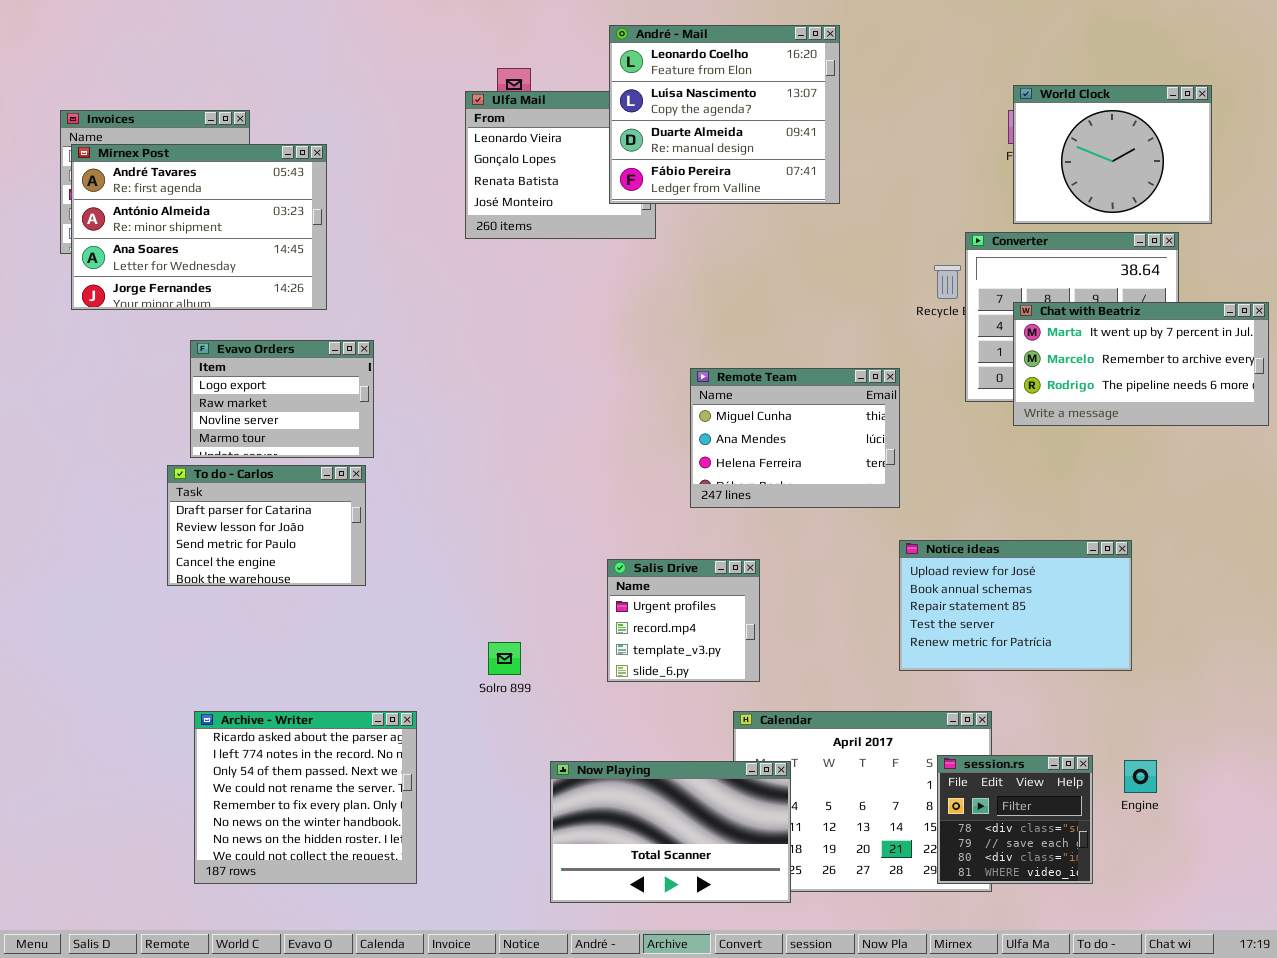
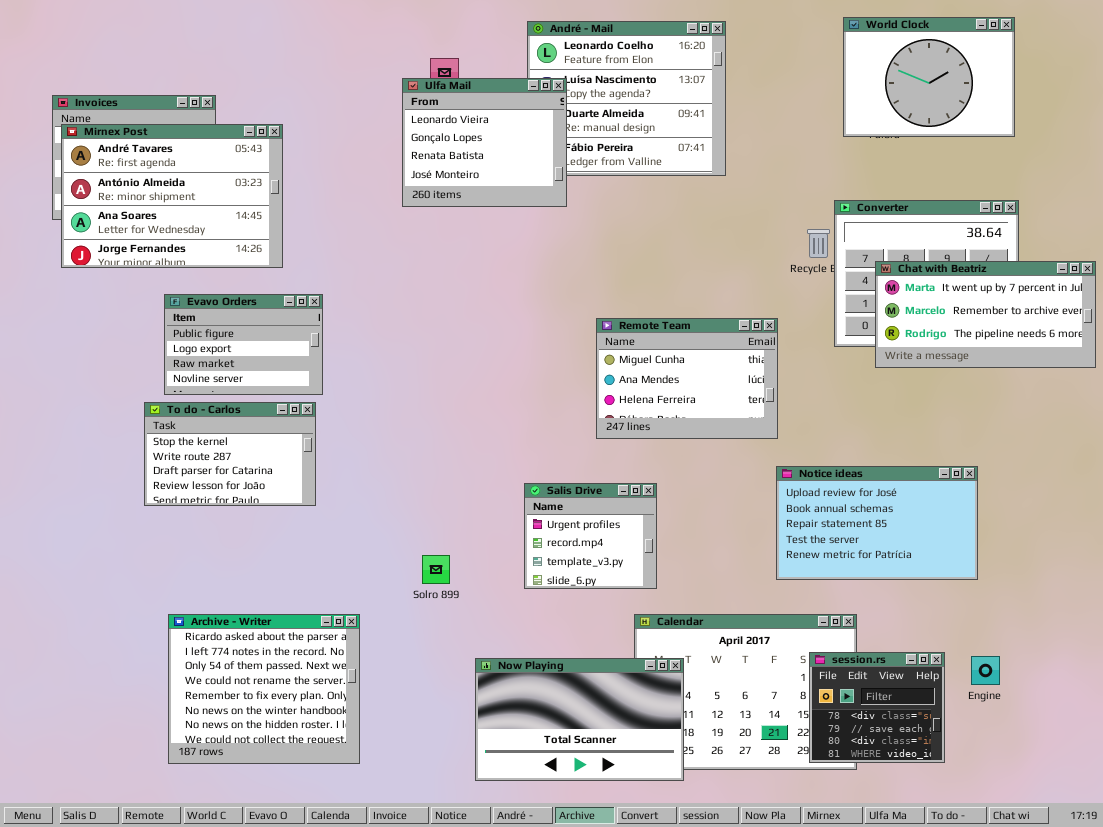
World Clock: [1013,85,1212,224] -> [843,17,1015,137], moved
Ulfa Mail: [465,91,656,239] -> [402,78,567,207], raised
Evavo Orders: [190,340,374,458] -> [164,294,323,395], scrolled up 1 row
To do - Carlos: [167,465,366,586] -> [144,402,316,506], scrolled up 2 rows

